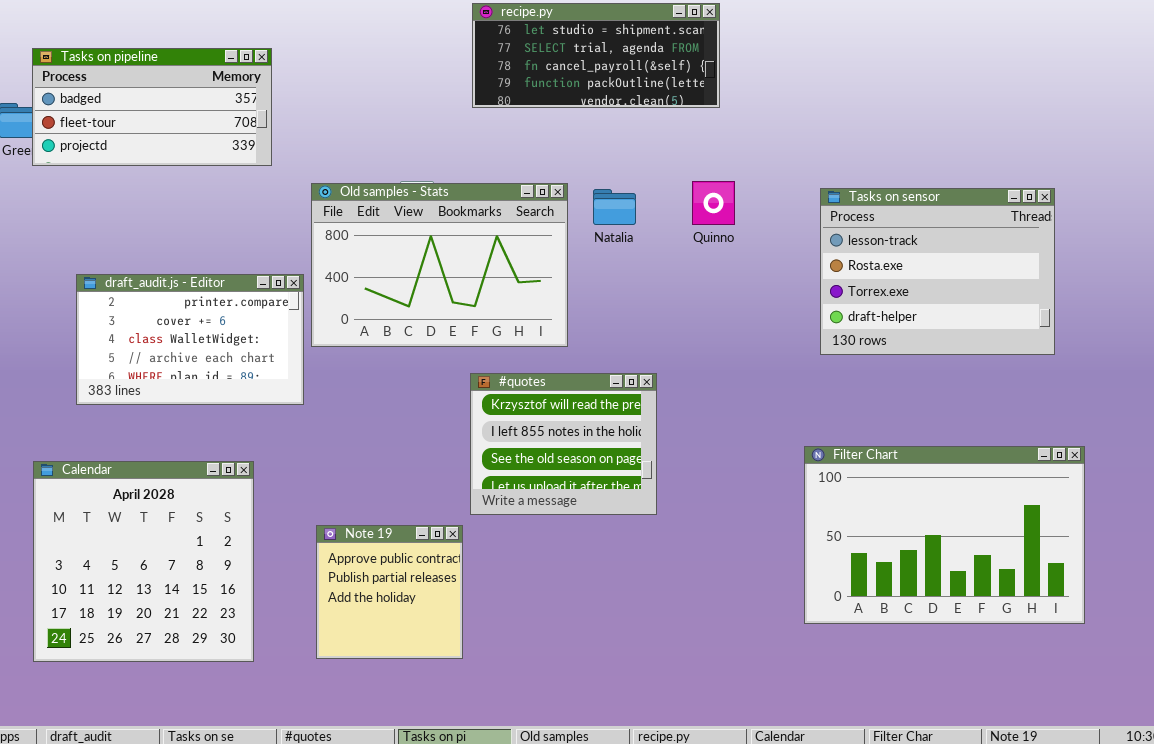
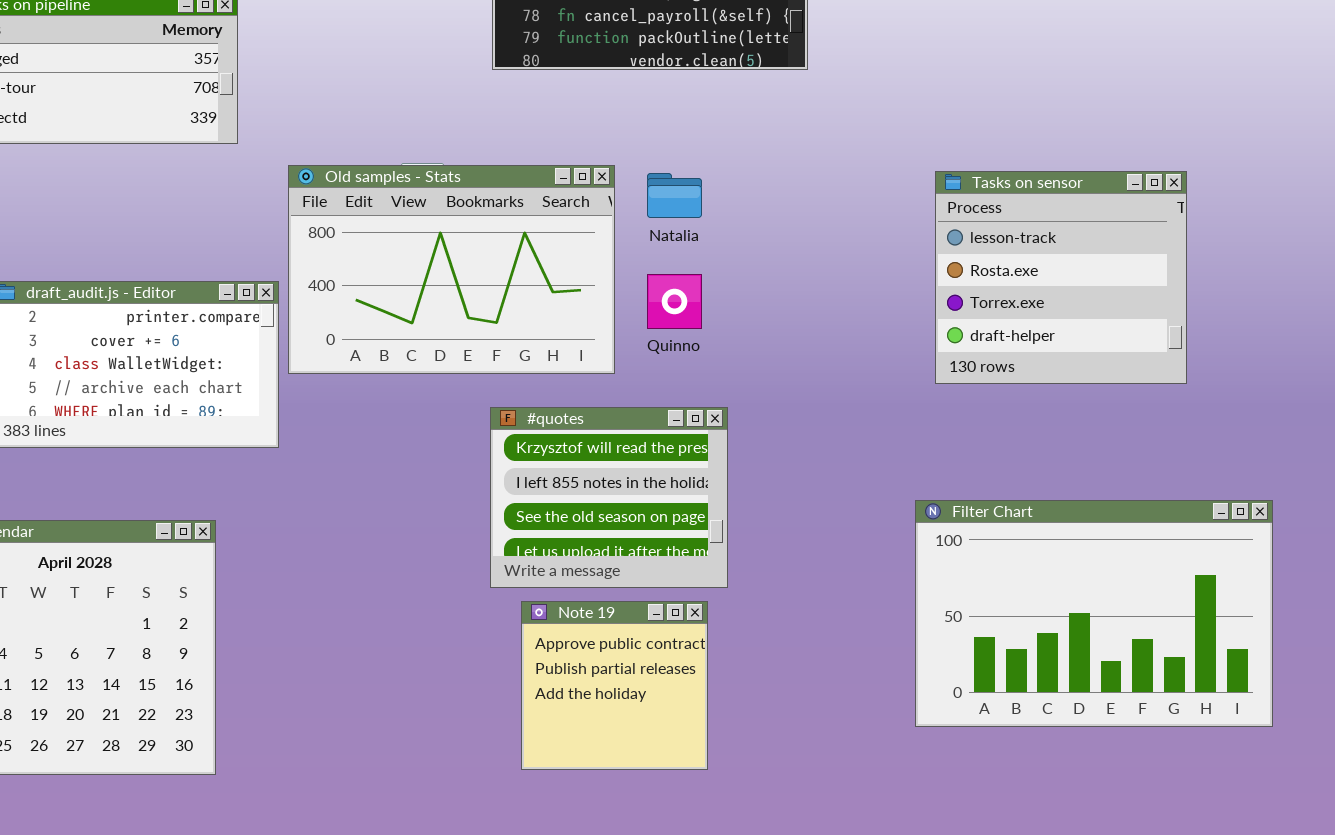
Quinno: [692,181,735,225] -> [647,274,702,329], moved
Tasks on sensor: [820,188,1055,355] -> [935,171,1187,384], resized
Note 19: [316,525,463,659] -> [521,601,708,770], moved

